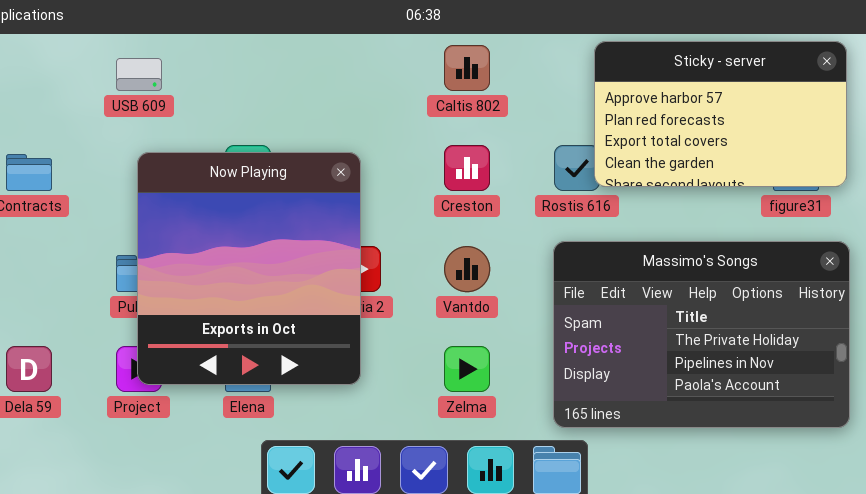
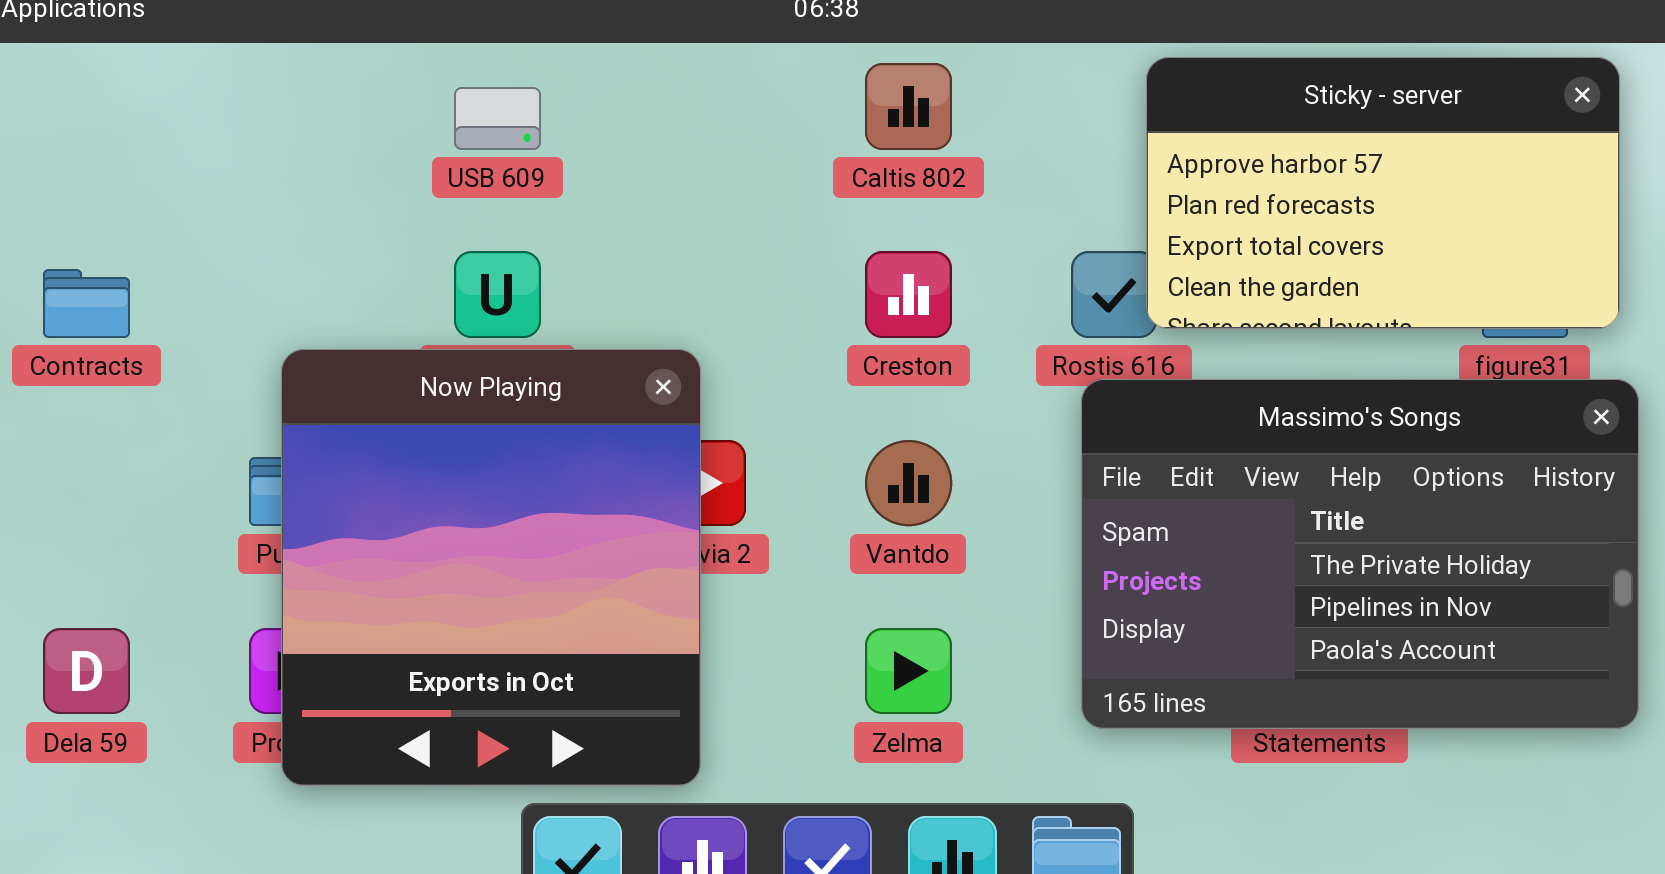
USB 609: [116,58,162,91] -> [454,87,541,150], moved
Now Playing: [137,152,361,385] -> [281,349,701,786], moved
Massimo's Songs: [553,241,850,428] -> [1081,379,1639,729], moved

